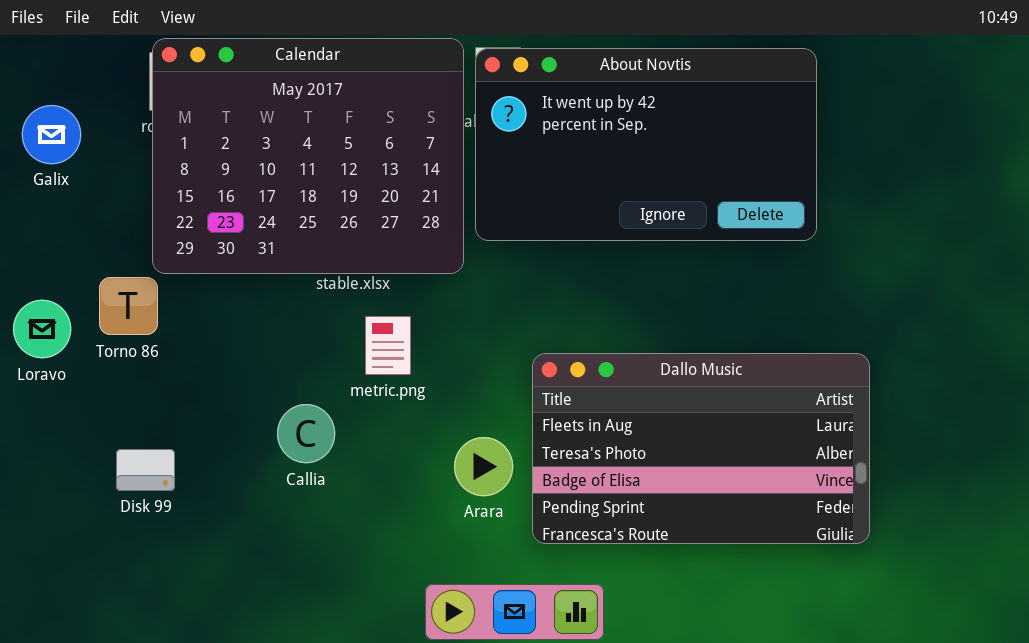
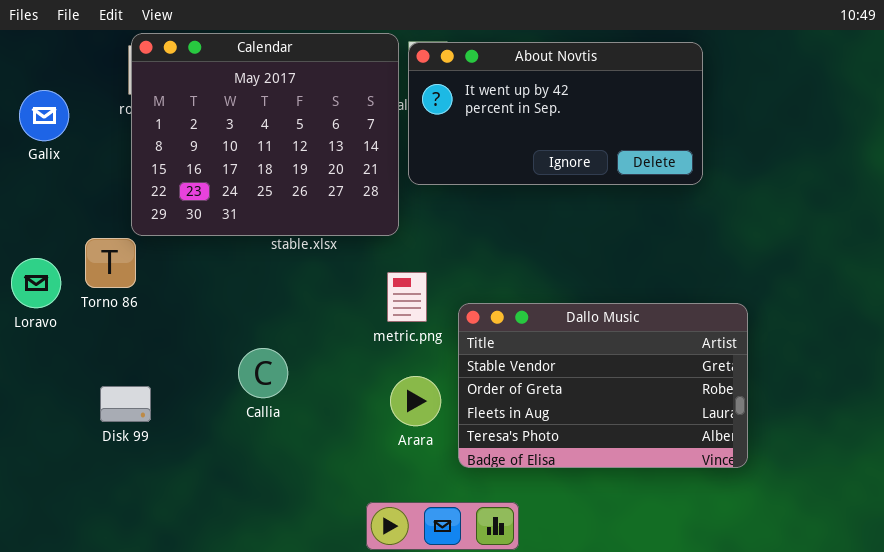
About Novtis: [475,48,817,241] -> [408,42,703,185], resized
metric.png: [365,316,411,375] -> [387,272,427,322], moved
Dallo Music: [532,353,870,544] -> [458,303,748,468], scrolled up 2 rows

